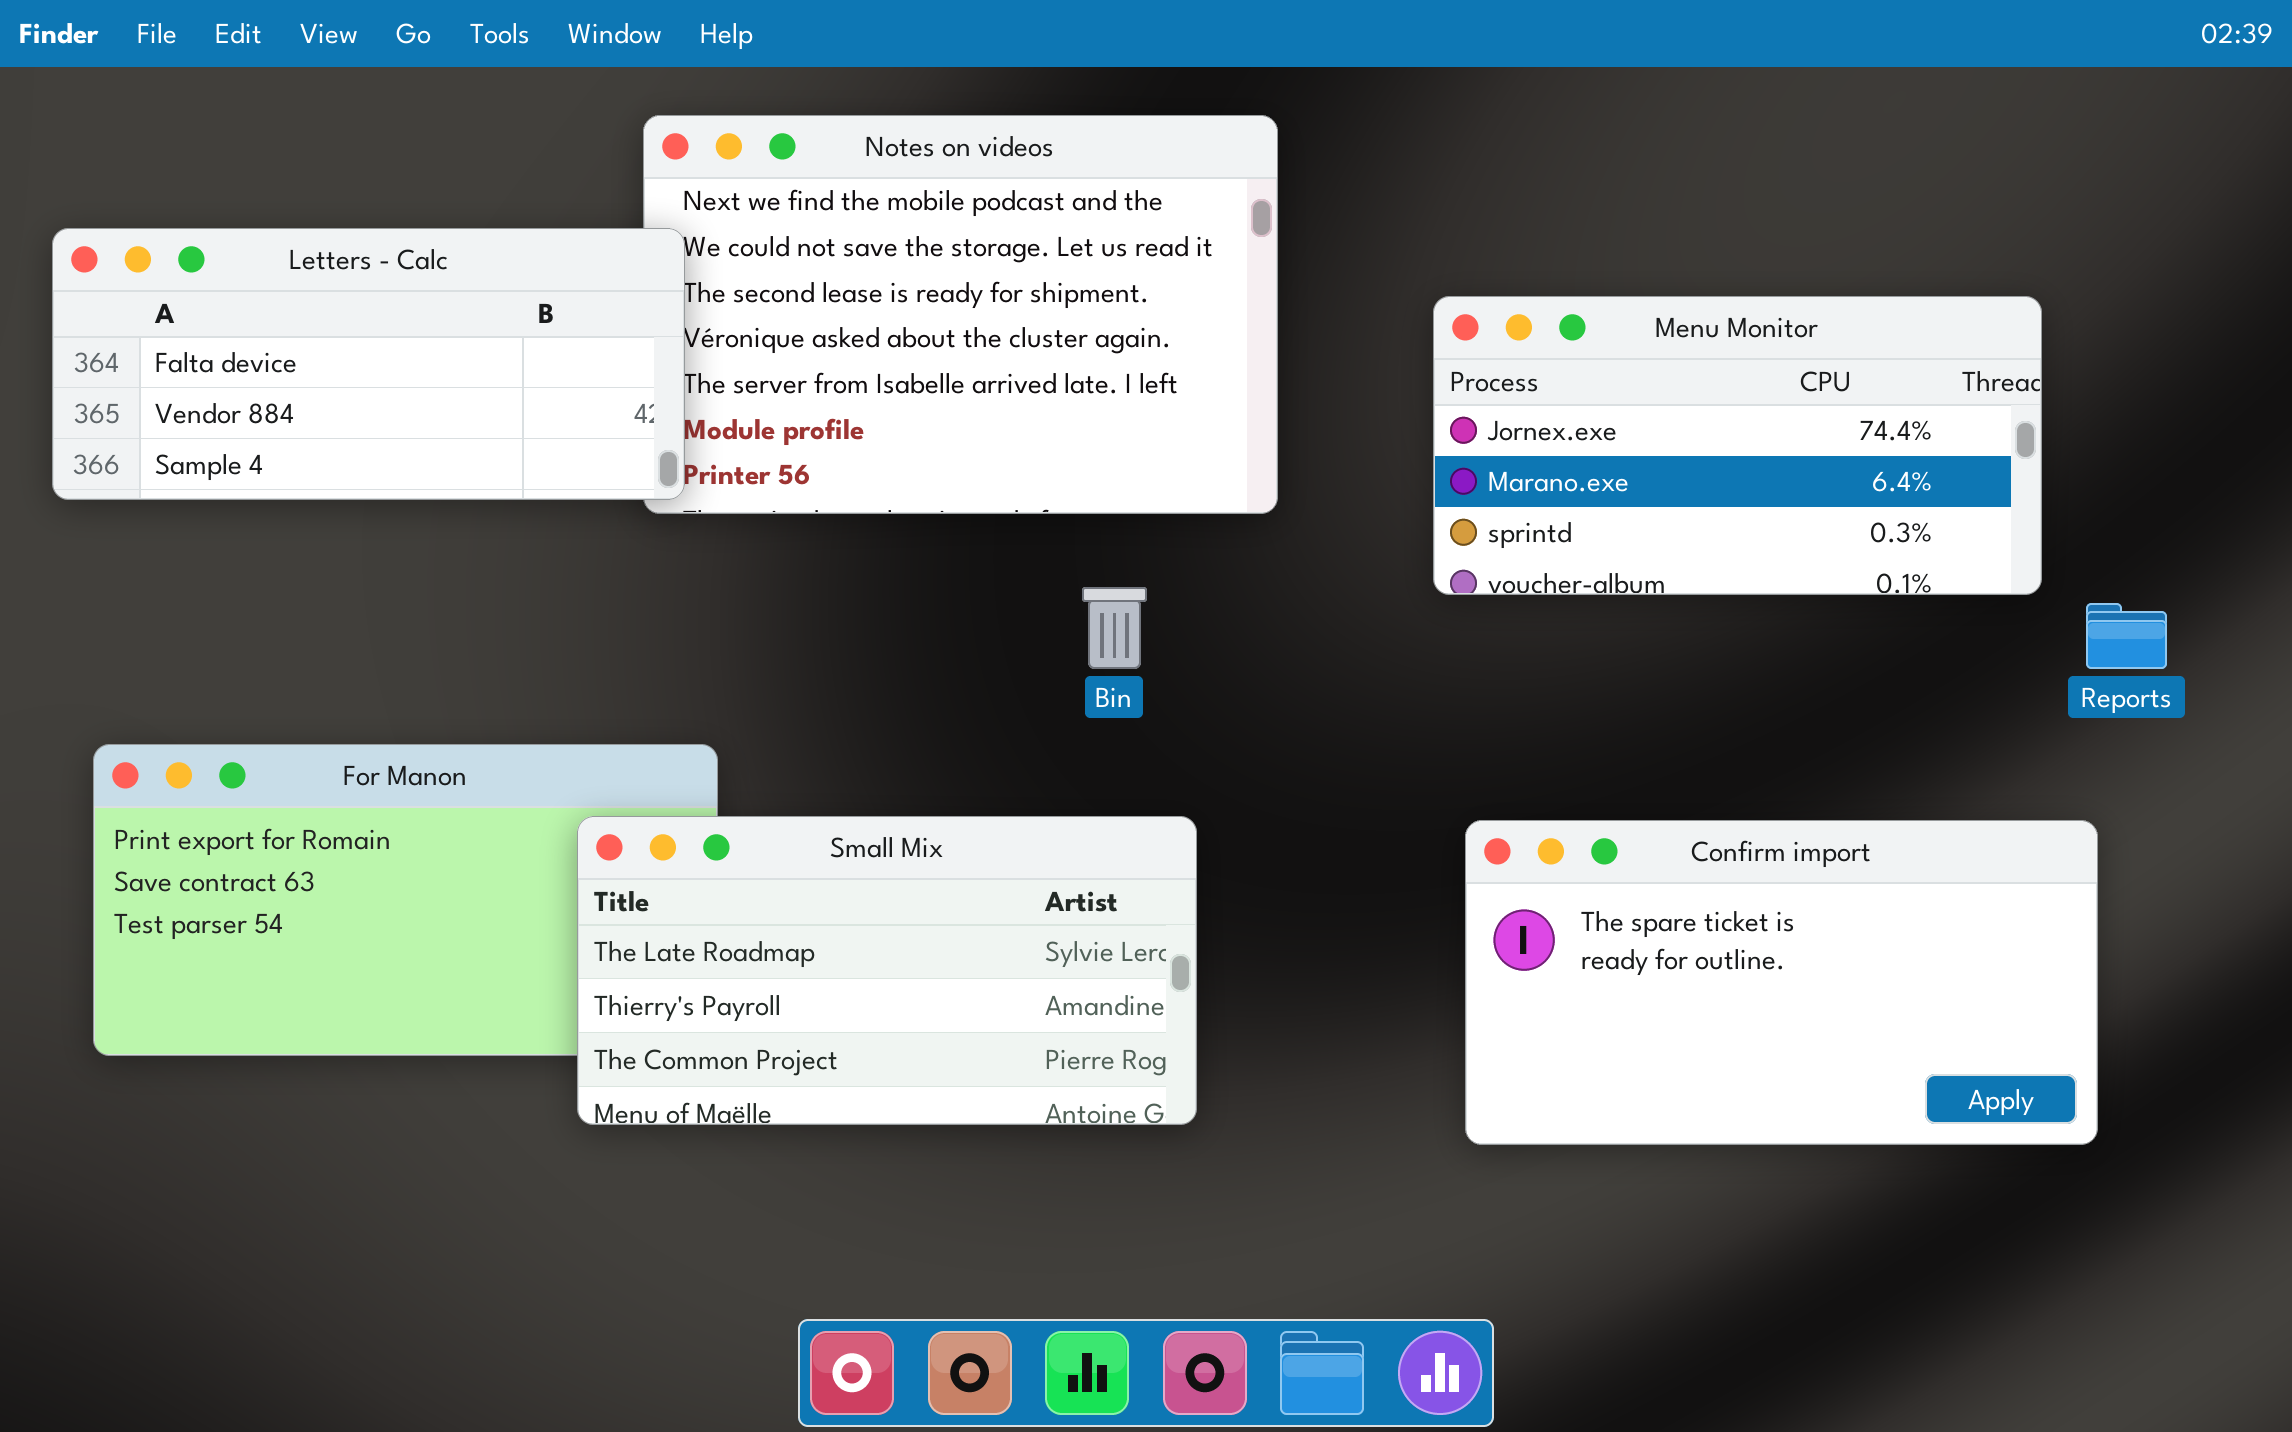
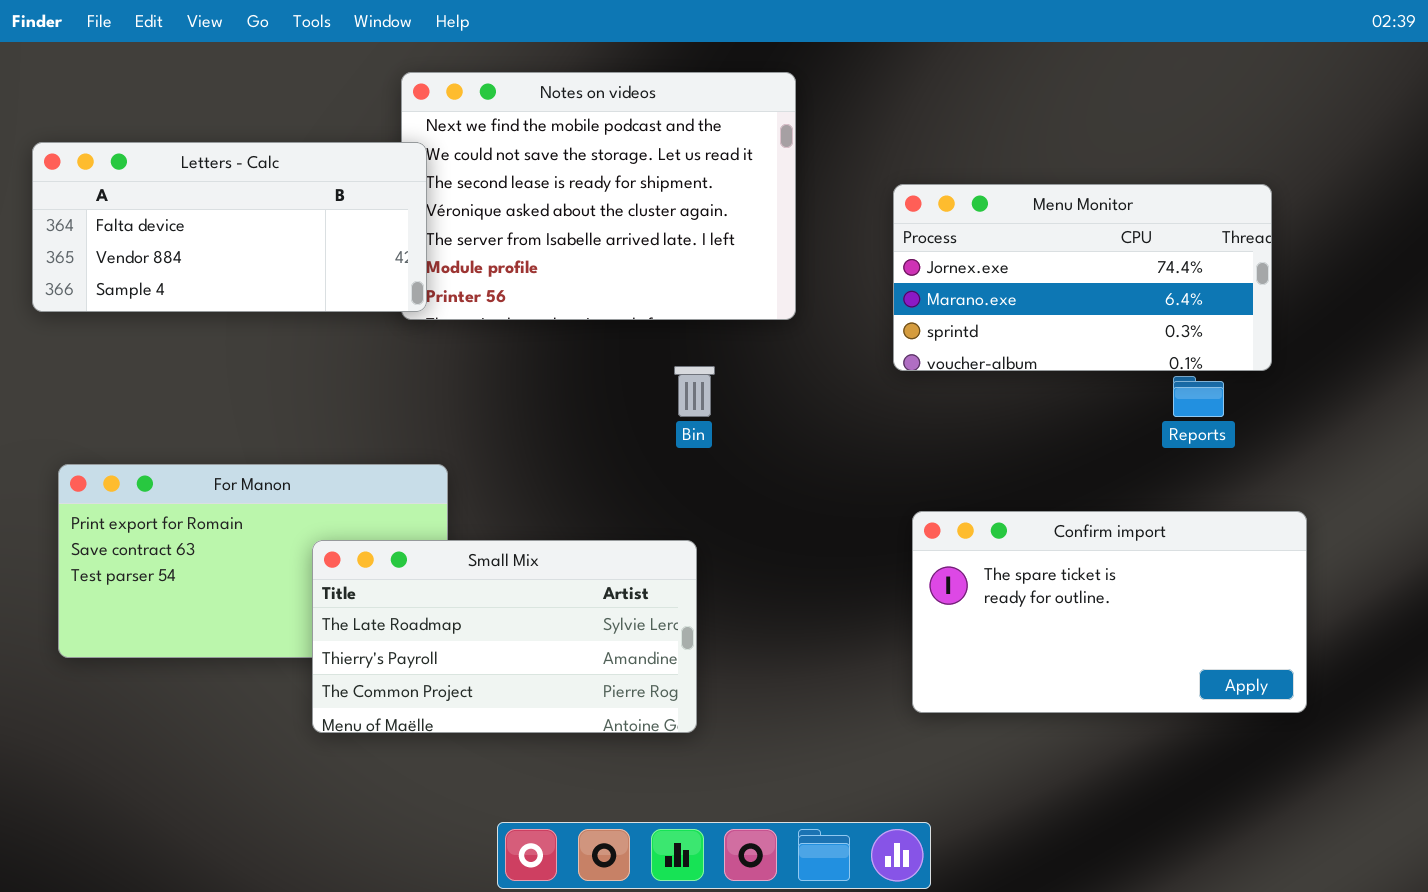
Reports: [2086,603,2167,669] -> [1173,376,1224,417], moved
Small Mix: [577,816,1197,1125] -> [312,540,697,733], moved

